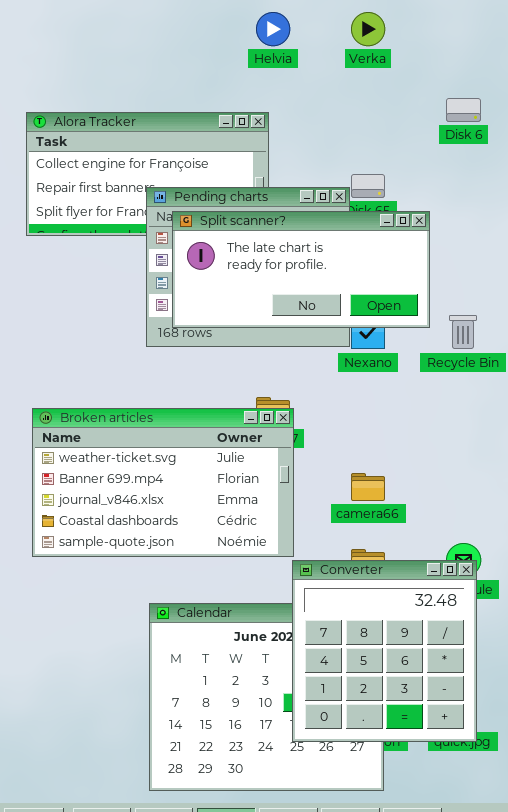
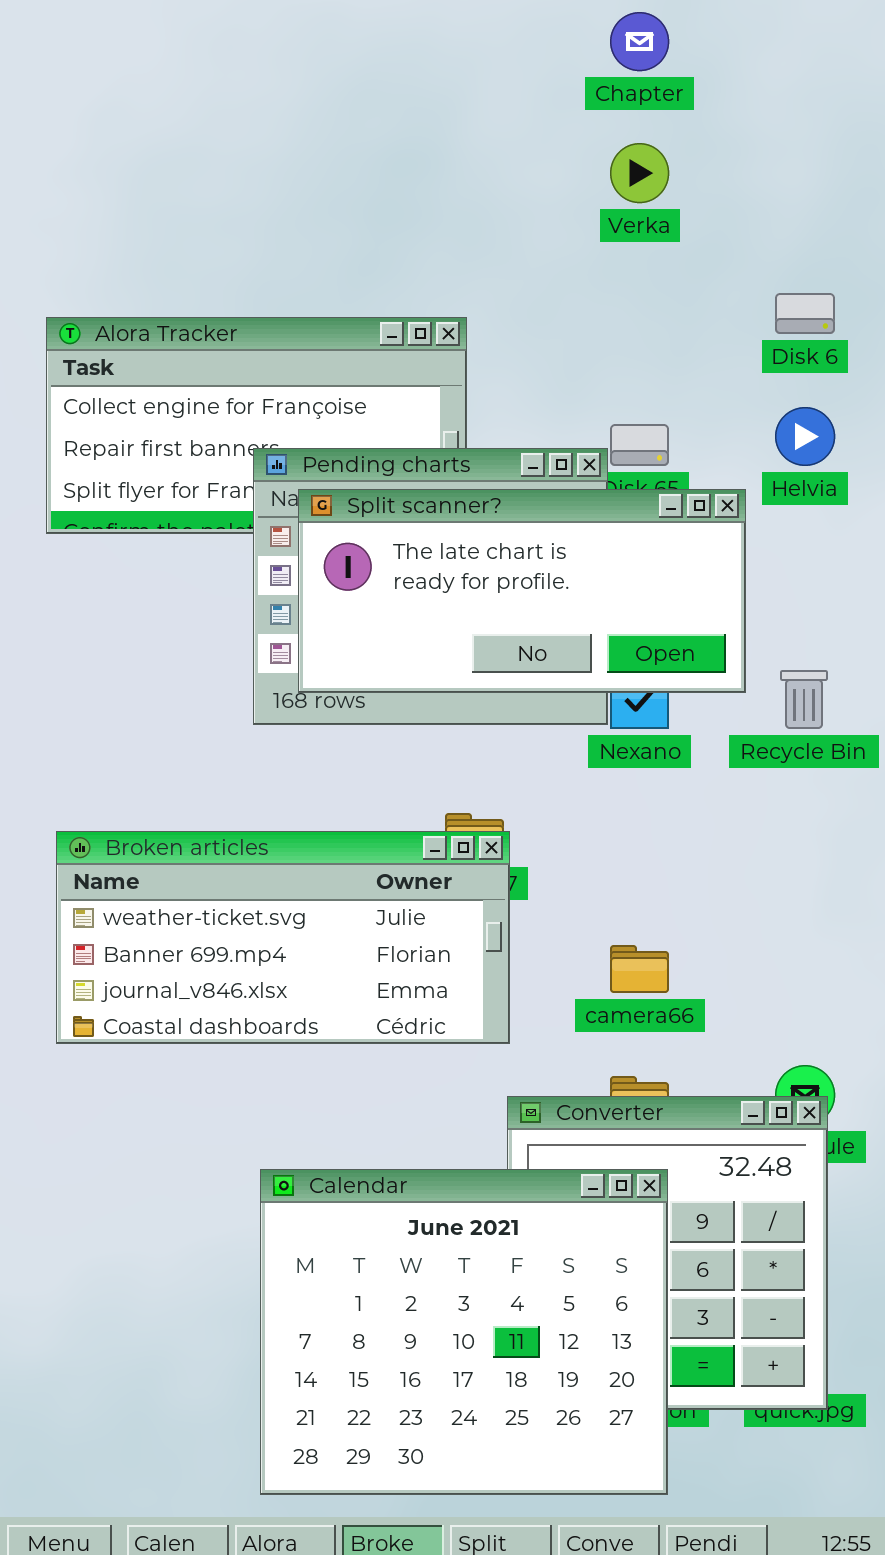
Helvia: [256,12,290,46] -> [775,407,835,466], moved
Broken articles: [32,408,294,557] -> [56,831,510,1044], resized
Calendar: [149,603,384,791] -> [260,1169,668,1495], raised

